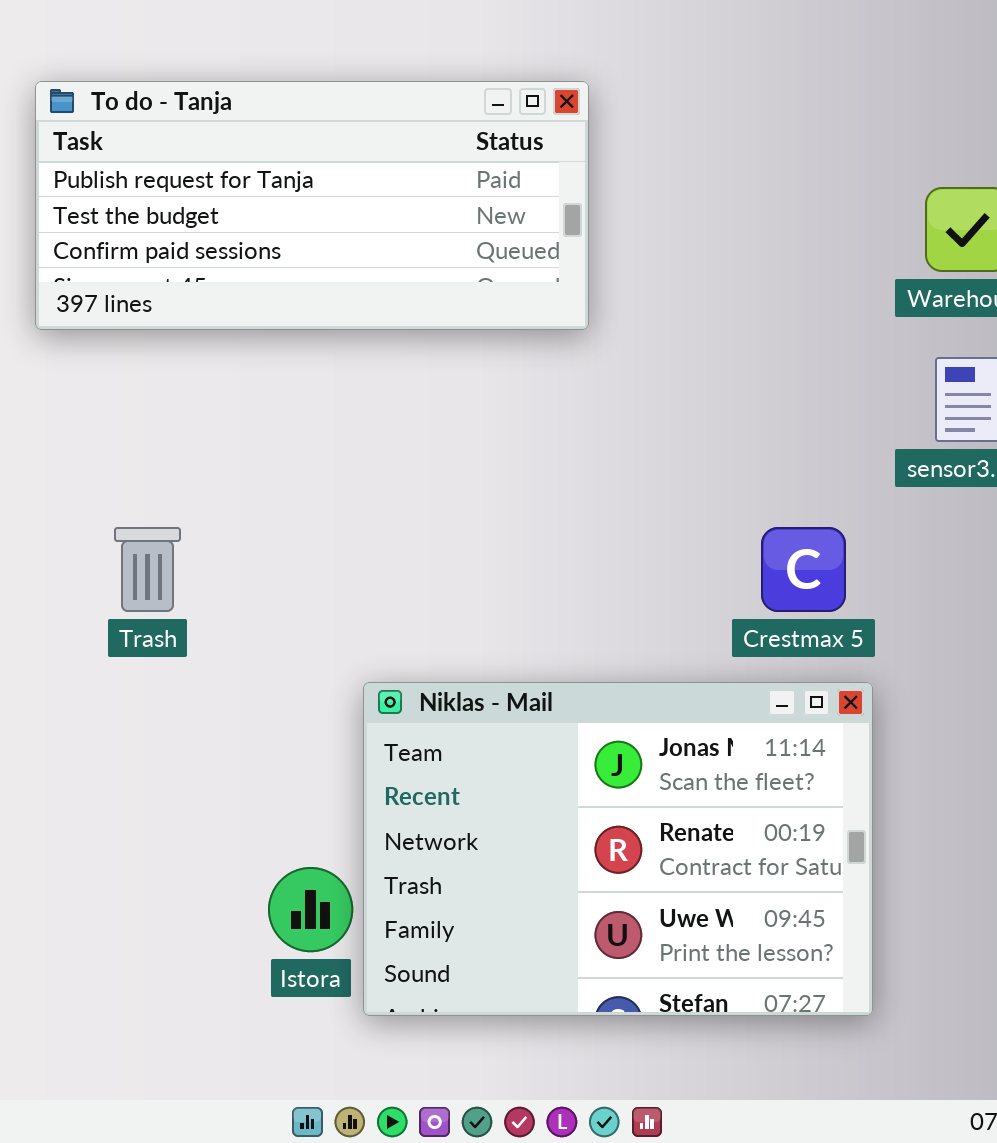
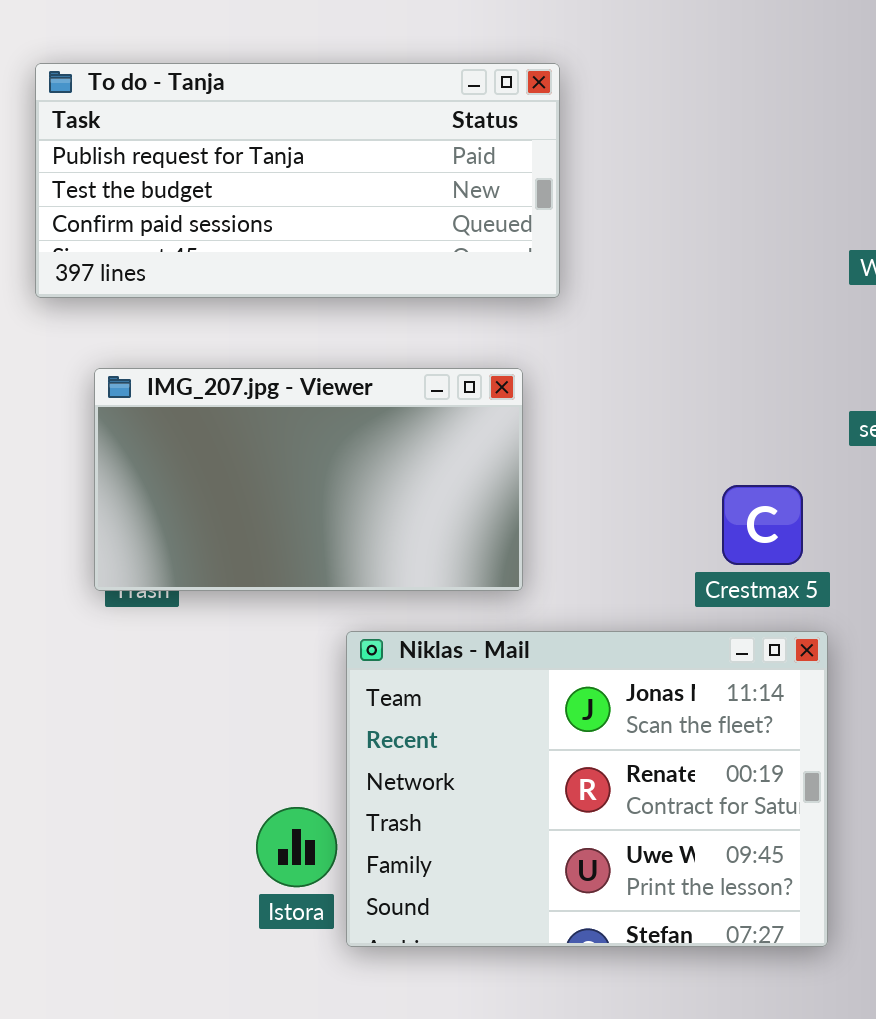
IMG_207.jpg - Viewer: none -> [94,368,523,591], opened

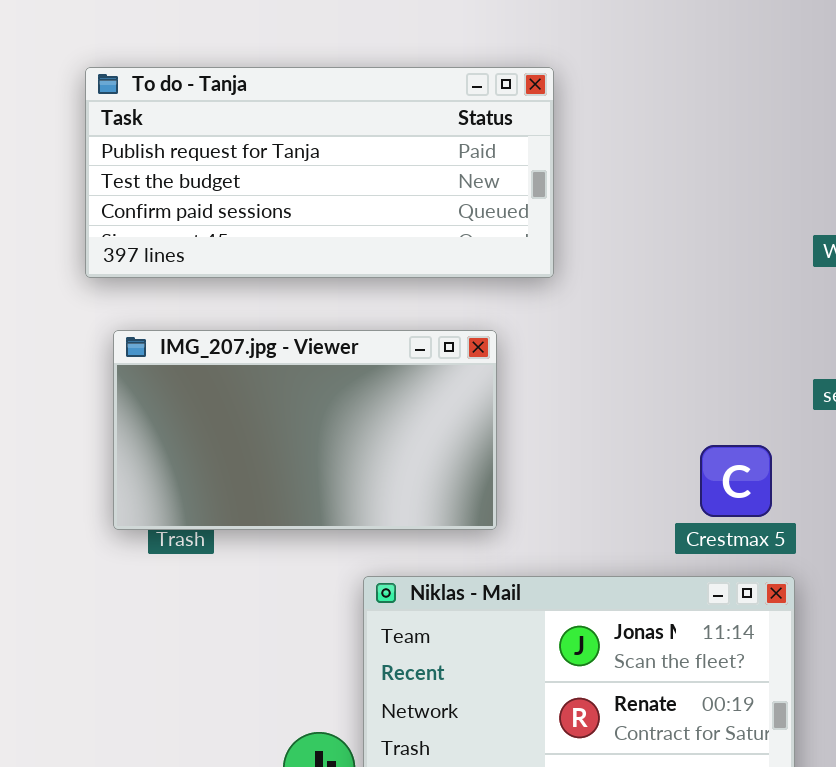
IMG_207.jpg - Viewer: [94,368,523,591] -> [113,330,497,530], moved

